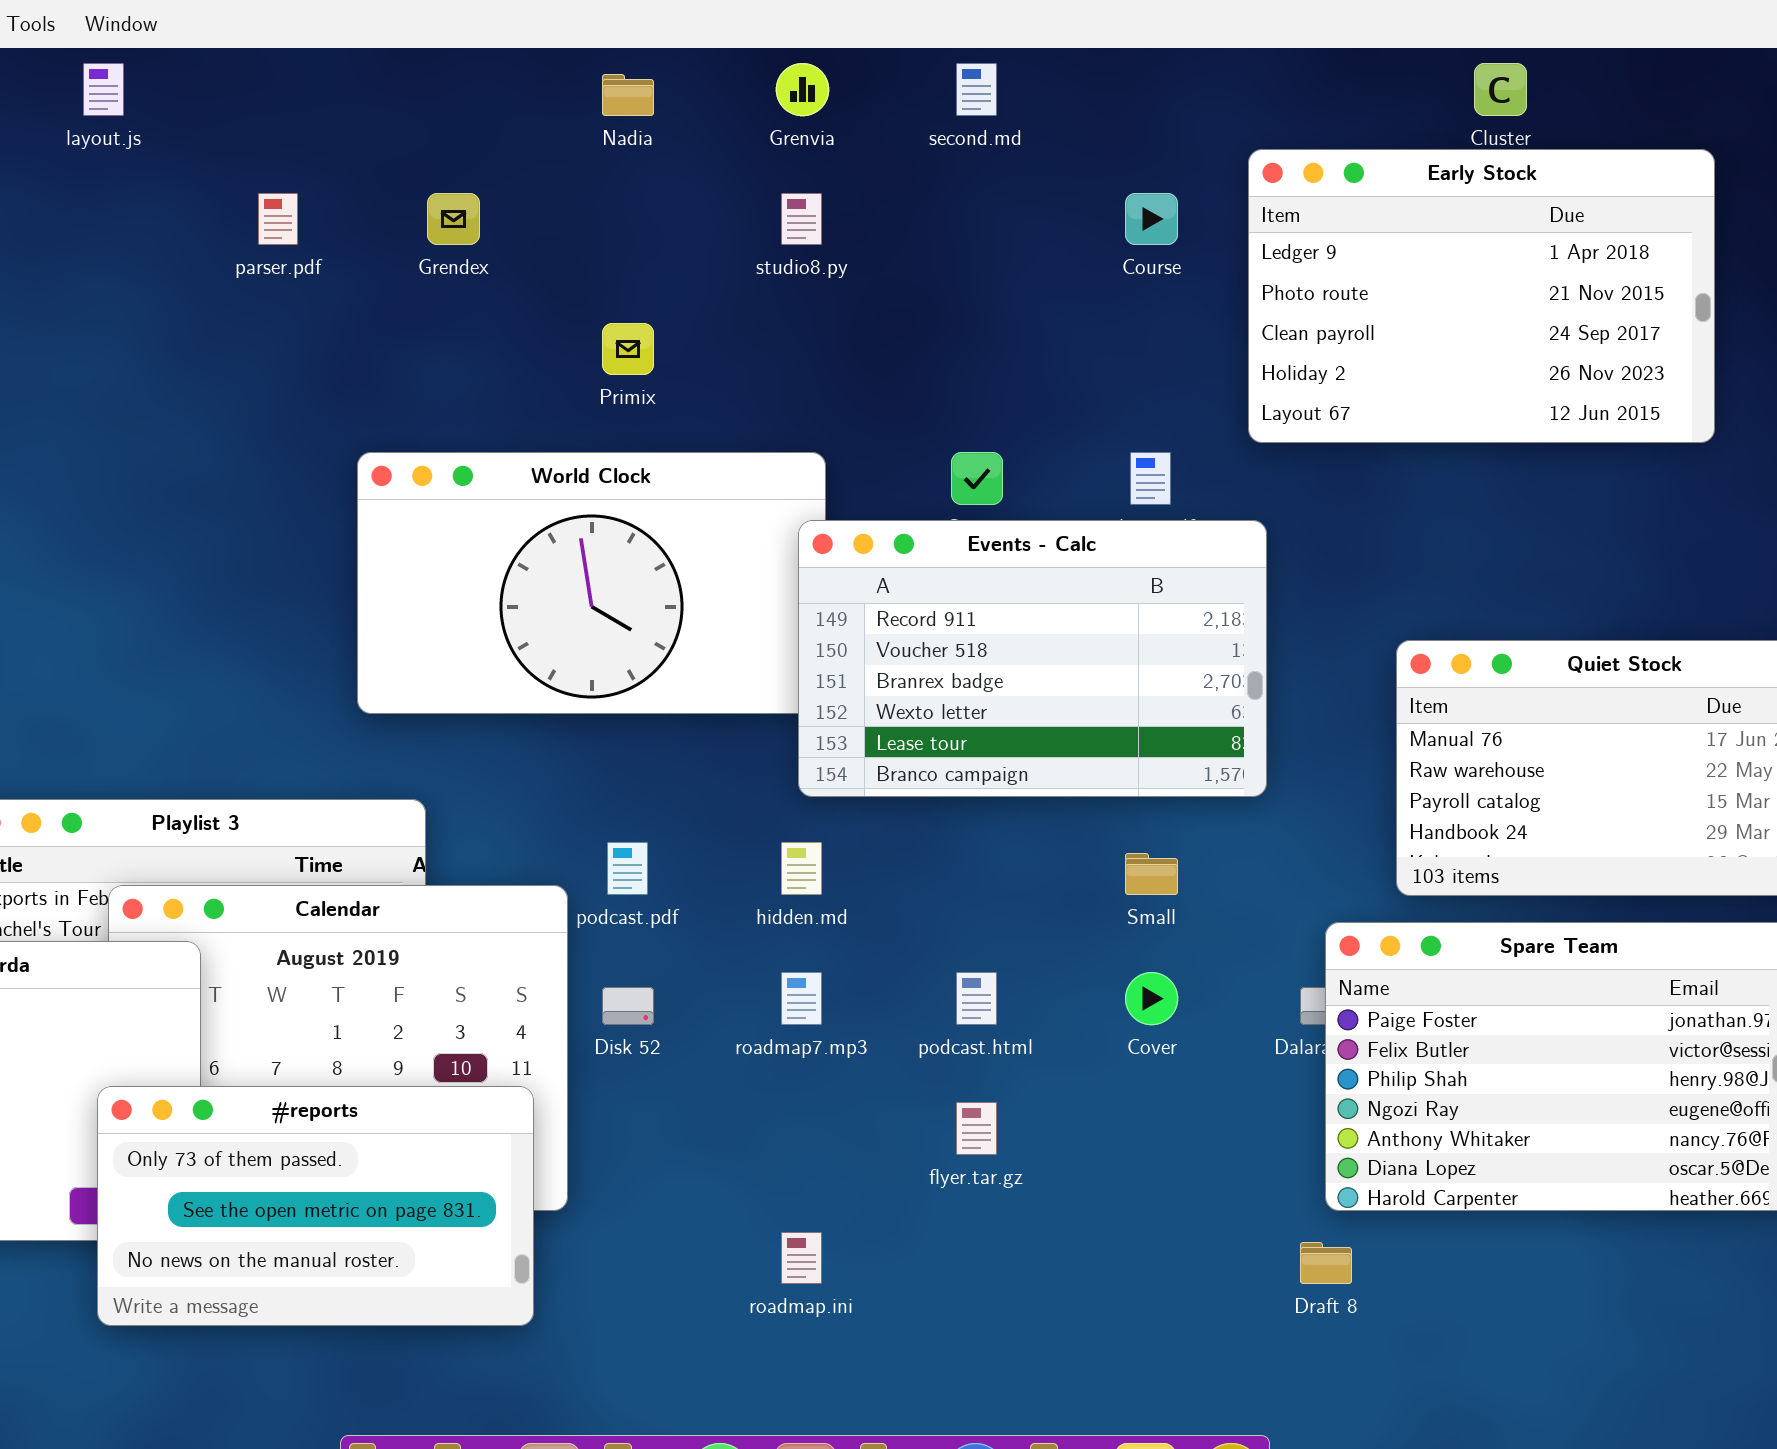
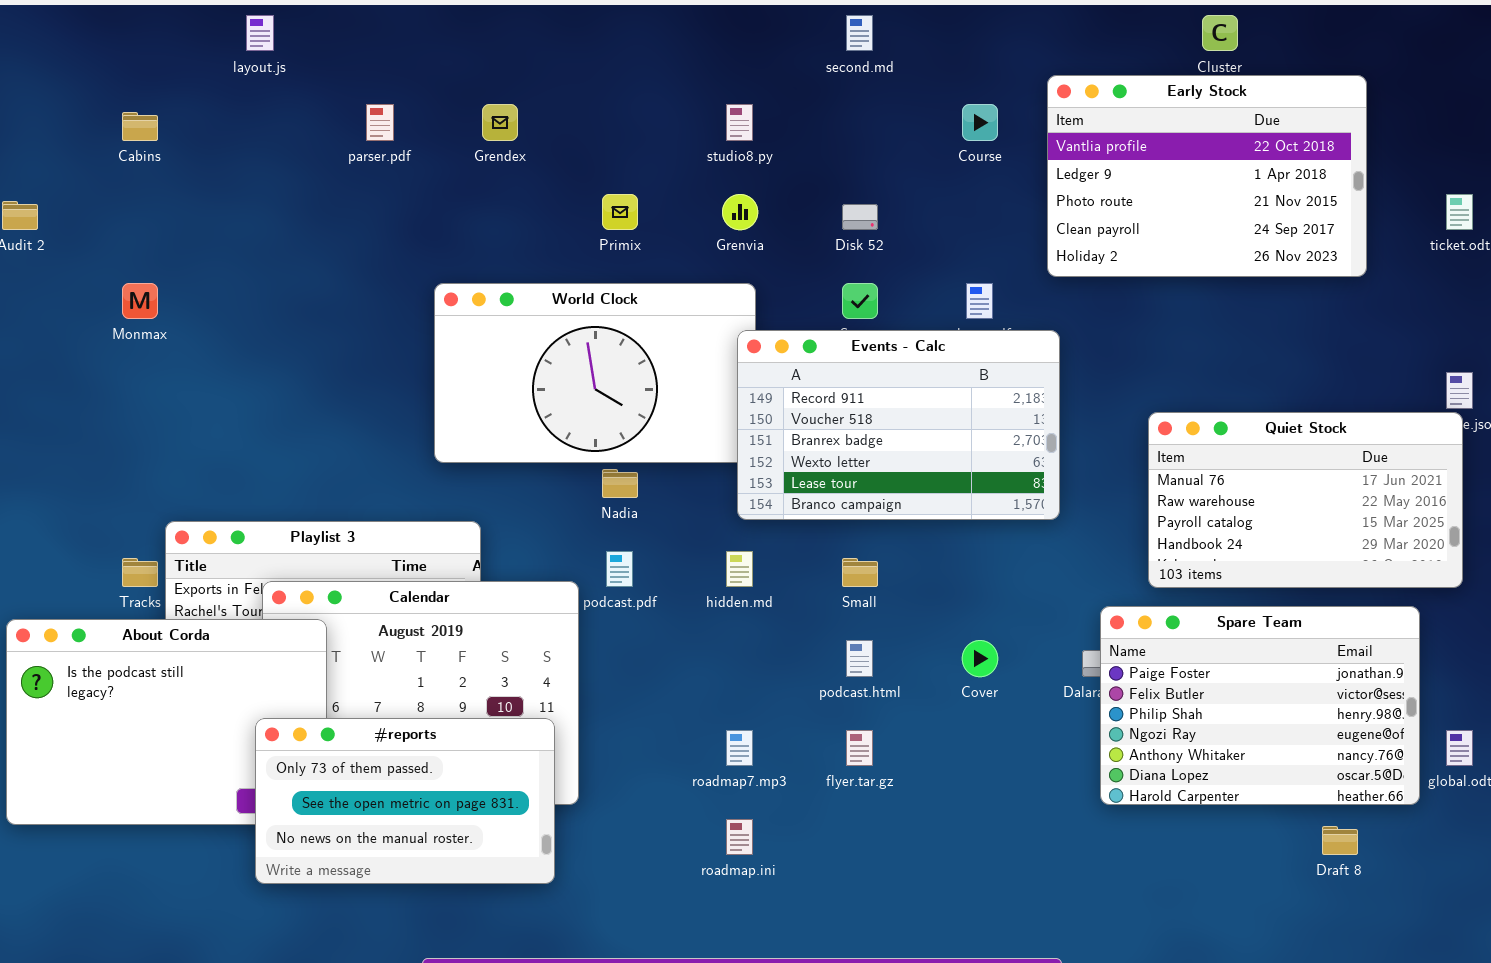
Grenvia: [776,63,829,116] -> [722,194,758,230], moved
Nadia: [602,74,654,116] -> [602,469,638,498], moved
Early Stock: [1248,149,1715,443] -> [1047,75,1367,277], scrolled up 1 row
Small: [1125,853,1178,895] -> [842,558,878,587], moved
roadmap7.mp3: [781,972,822,1025] -> [726,730,753,766], moved
Disk 52: [602,987,654,1025] -> [842,204,878,230], moved
Draft 8: [1300,1242,1352,1284] -> [1322,826,1358,855], moved

